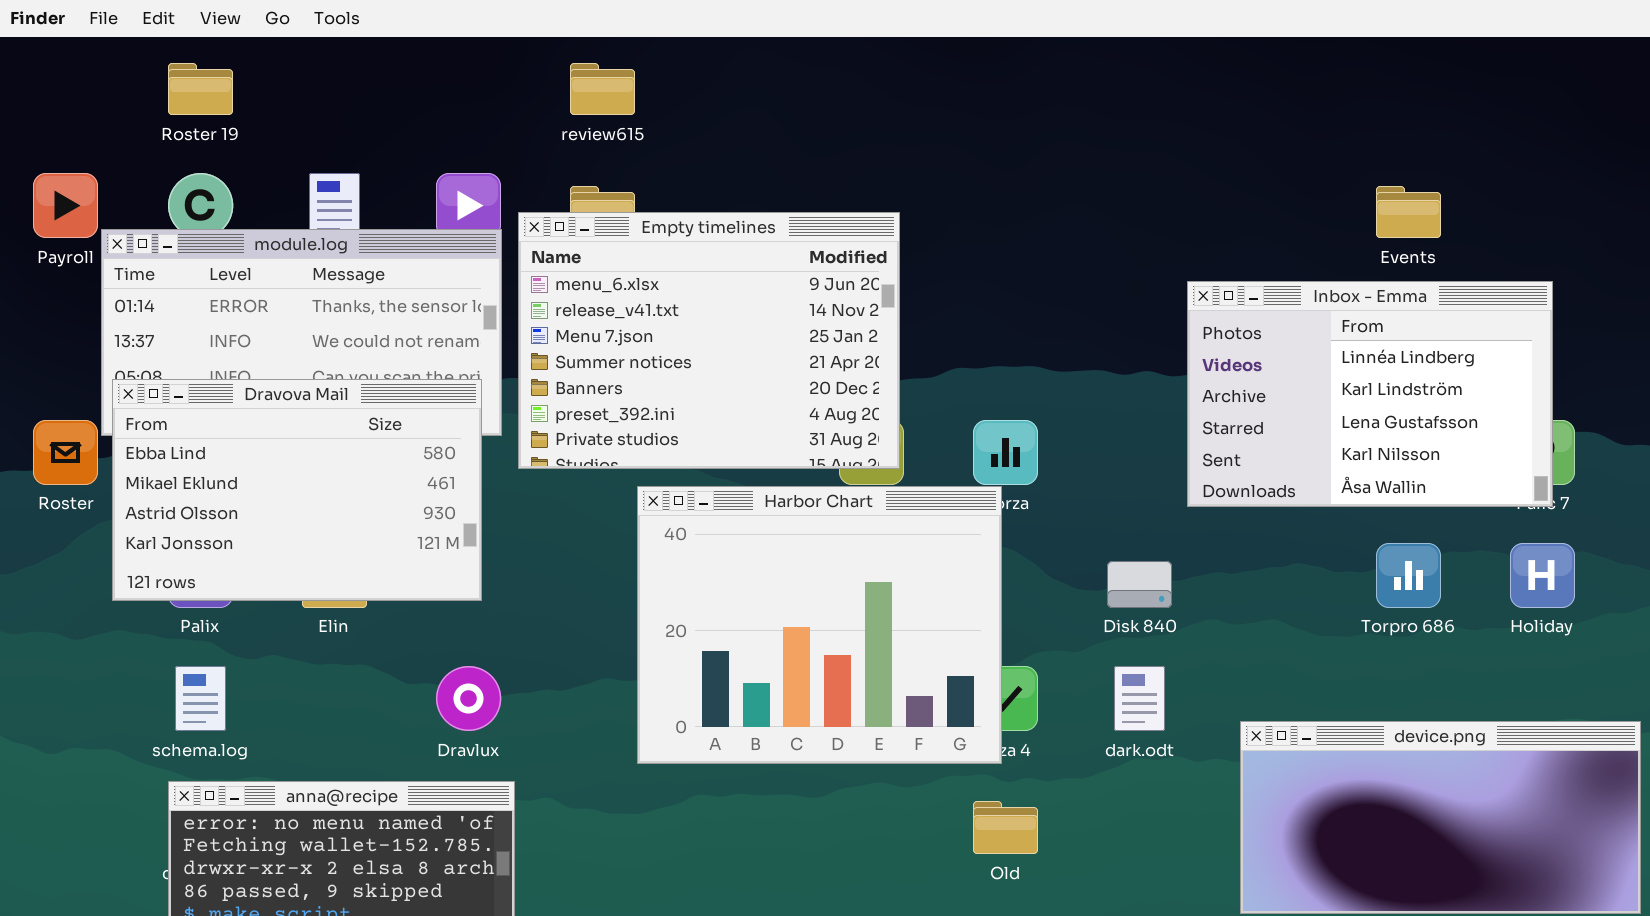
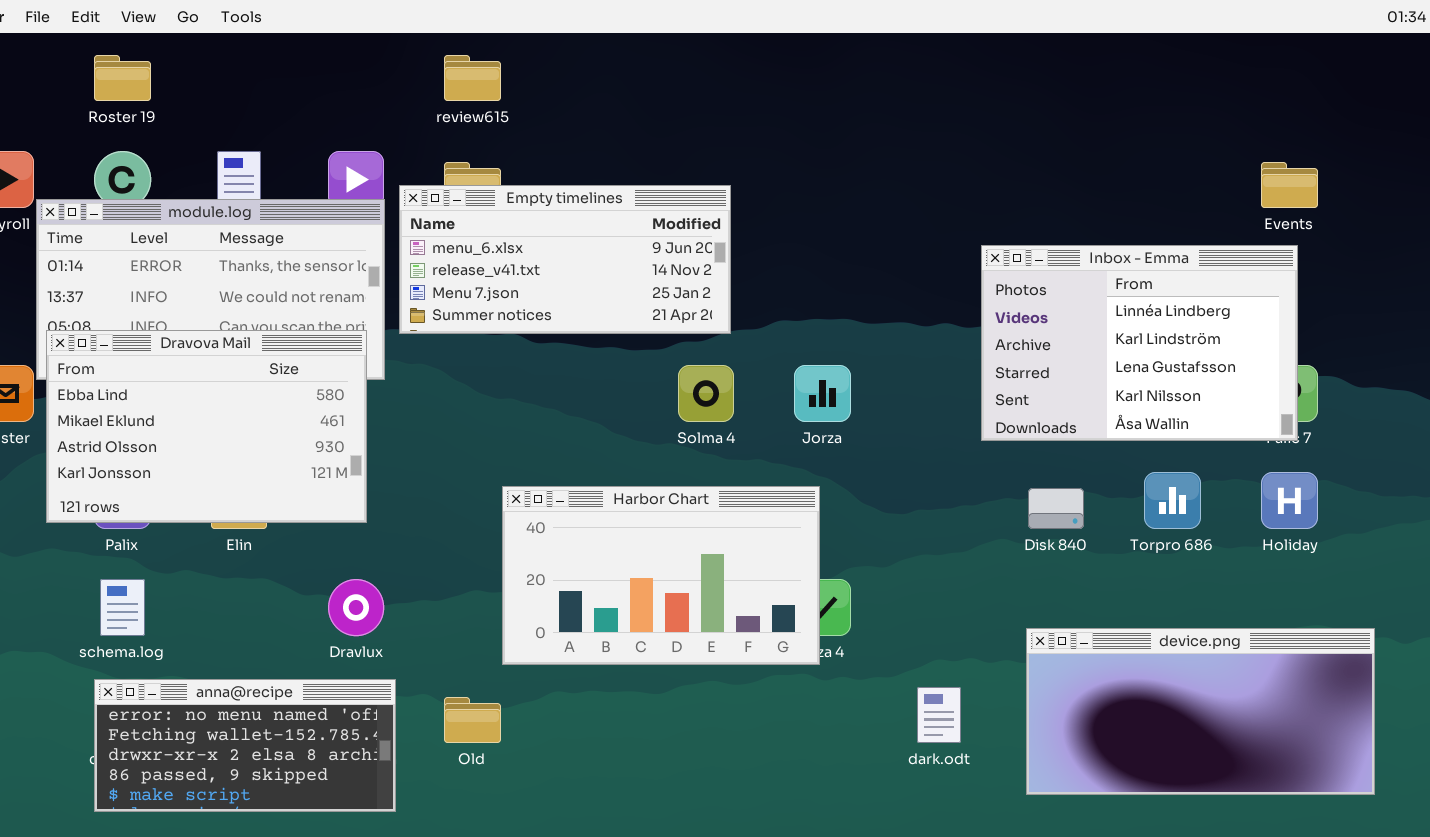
Events: [1376,186,1441,238] -> [1261,162,1318,208], moved
Empty timelines: [518,212,900,469] -> [399,185,731,334], resized
Harbor Chart: [637,486,1002,764] -> [502,486,820,665], resized
Disk 840: [1107,561,1172,608] -> [1028,488,1084,529], moved
dark.odt: [1114,666,1165,731] -> [917,687,961,743], moved
Old: [973,801,1038,854] -> [444,697,501,743], moved

